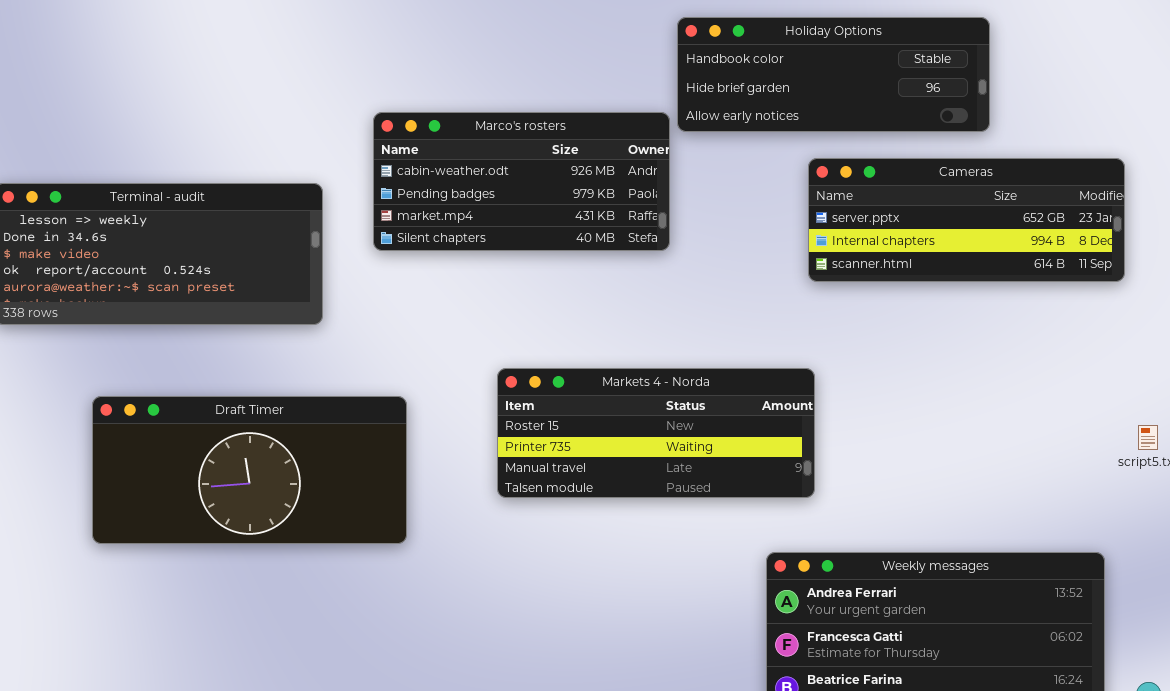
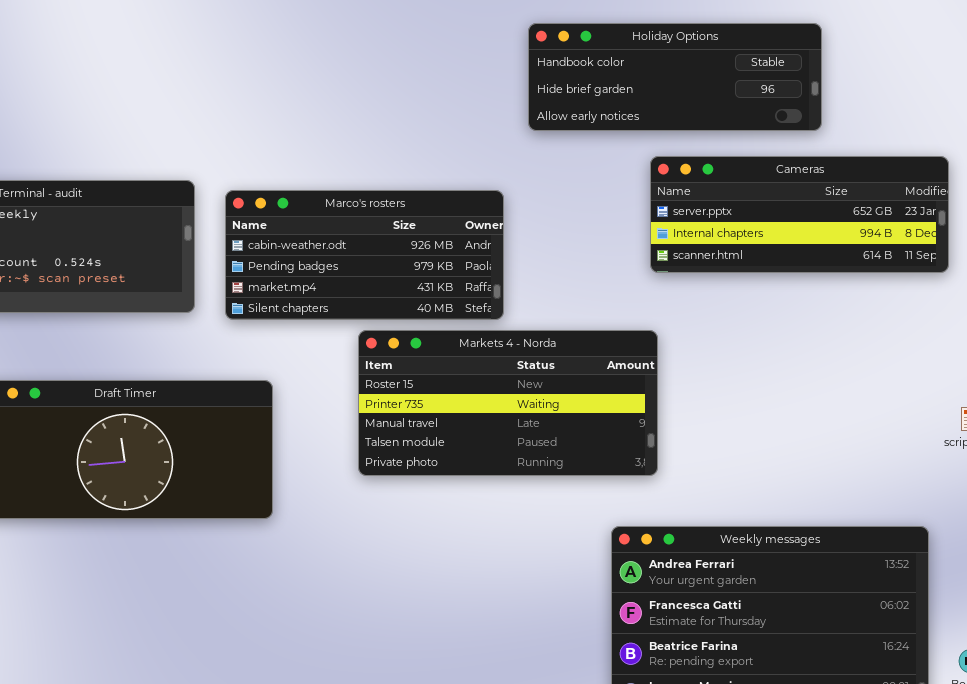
Marco's rosters: [373,112,670,251] -> [225,190,504,320], moved
Markets 4 - Norda: [497,368,815,498] -> [358,330,658,476], resized

